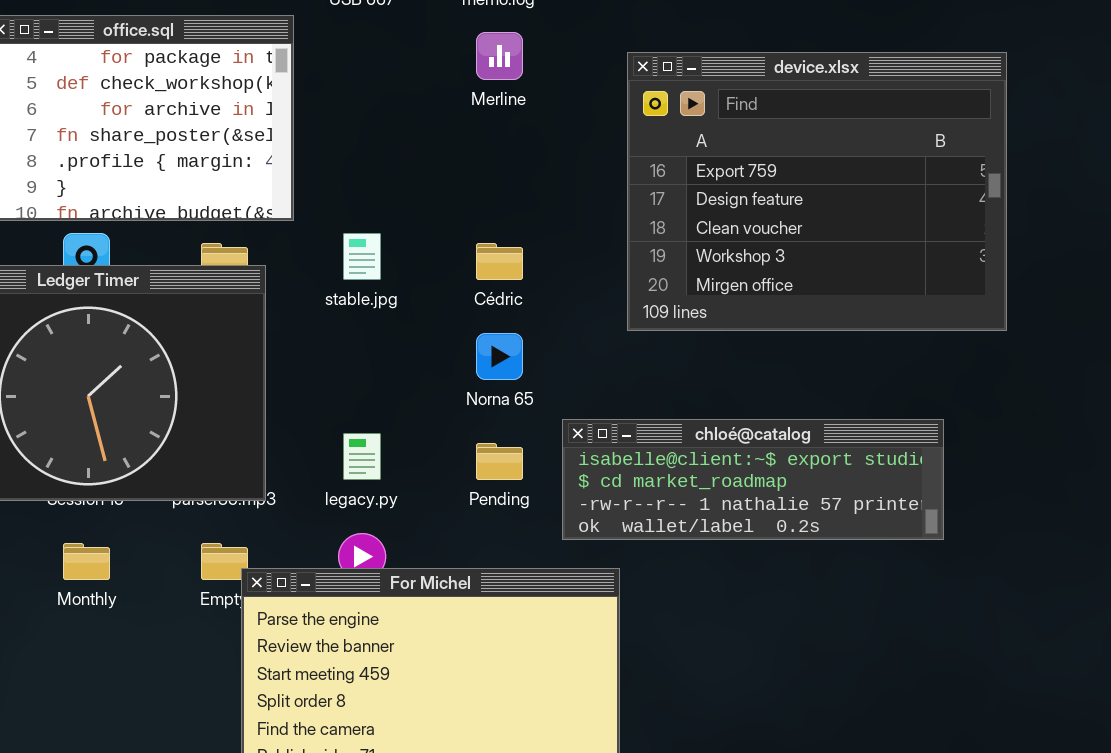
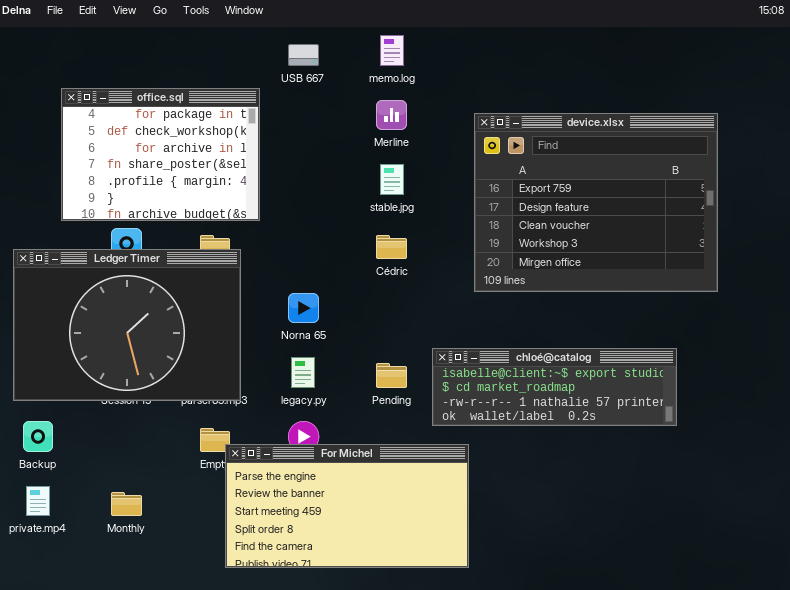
stable.jpg: [343,233,381,280] -> [380,164,404,195], moved
Norna 65: [476,333,523,380] -> [288,293,319,323], moved
Monthly: [63,543,110,580] -> [111,492,142,516], moved

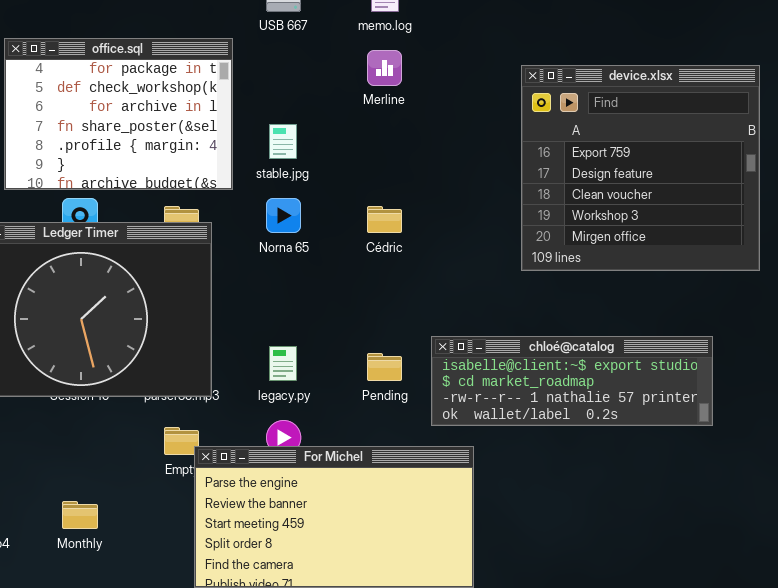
device.xlsx: [474,113,718,292] -> [521,65,760,271], resized
stable.jpg: [380,164,404,195] -> [269,124,297,159], moved
Norna 65: [288,293,319,323] -> [266,198,301,233], moved

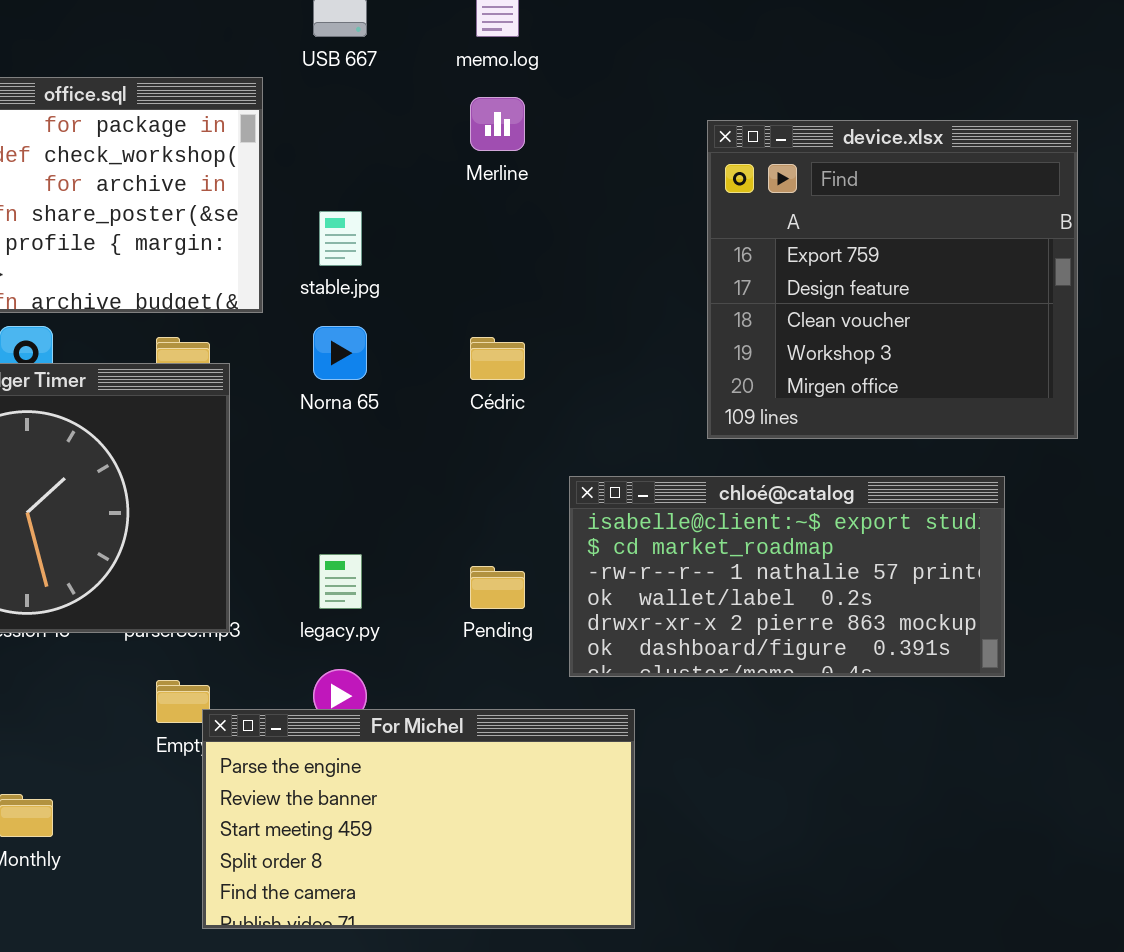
chloé@catalog: [431,336,713,426] -> [569,476,1005,677], resized

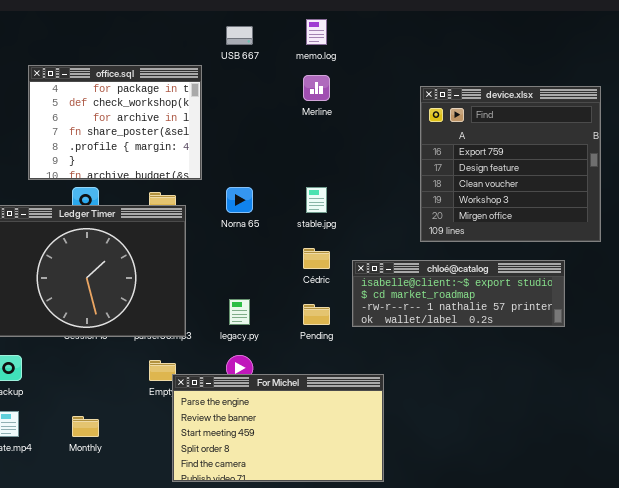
stable.jpg: [319,211,362,266] -> [306,187,327,213], moved
Cédric: [470,337,525,380] -> [303,248,330,269], moved
chloé@catalog: [569,476,1005,677] -> [352,260,565,327], resized

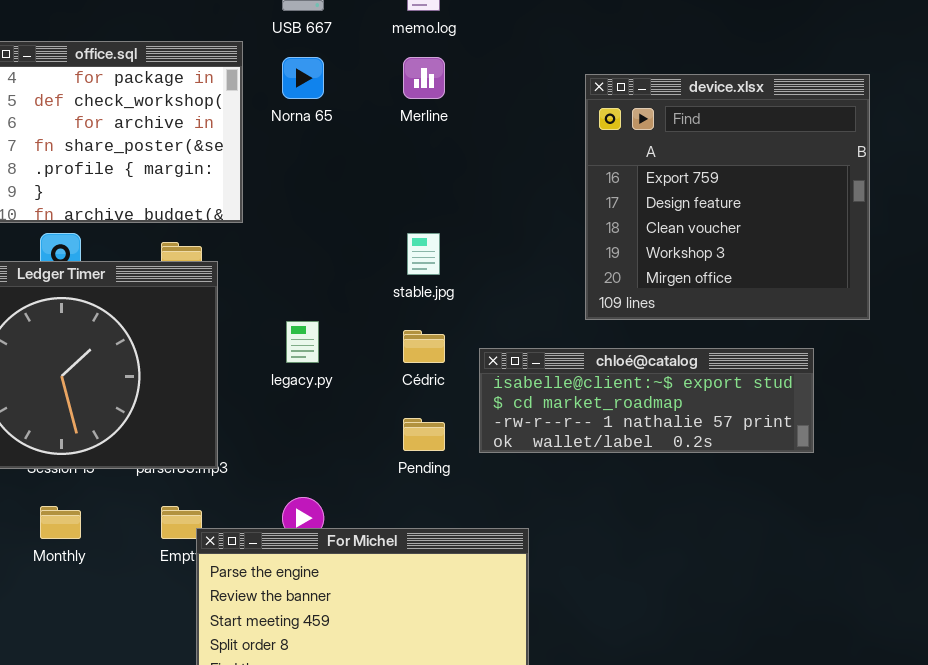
Norna 65: [226,187,253,213] -> [282,57,324,99], moved
legacy.py: [229,299,250,325] -> [286,321,319,363], moved
Monthly: [72,416,99,437] -> [40,506,81,539], moved

